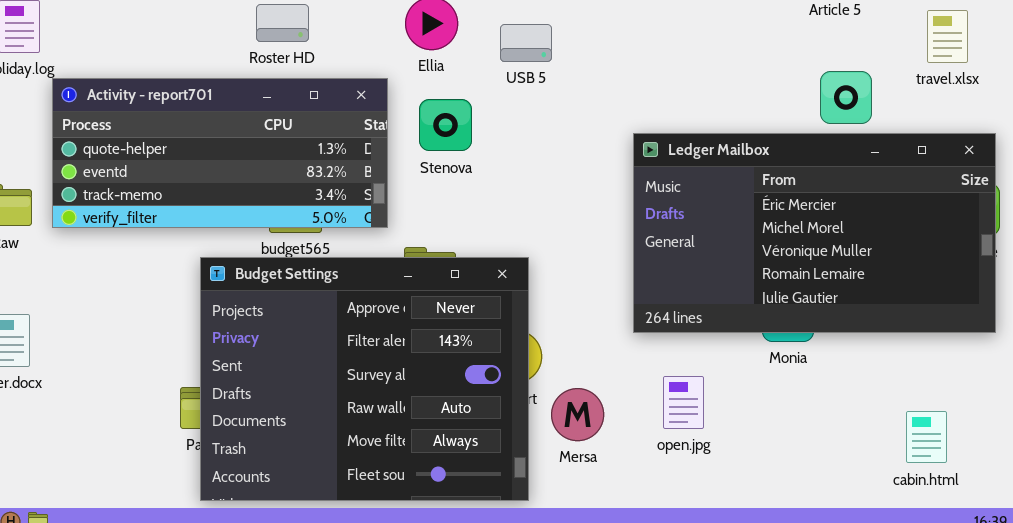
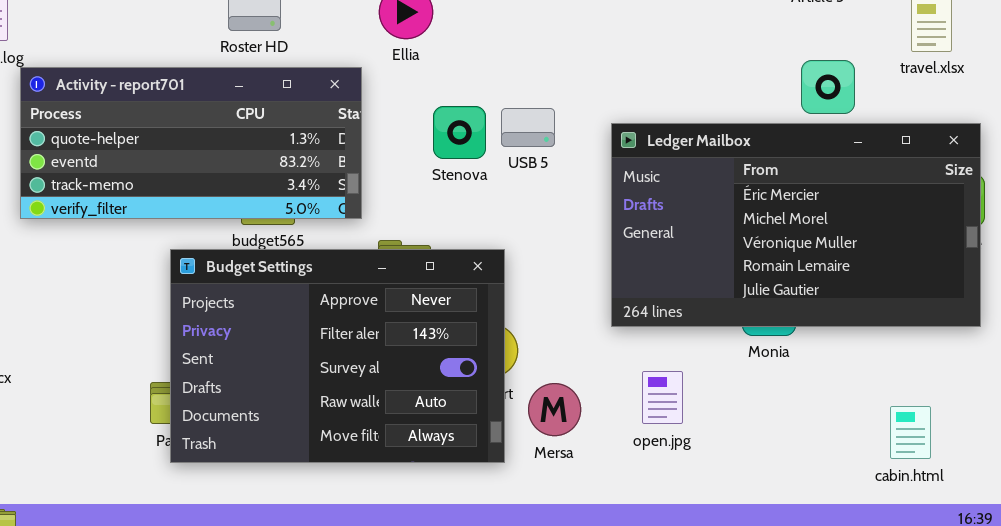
USB 5: [500,24,552,62] -> [501,108,555,147], moved
Stenova: [419,99,472,151] -> [433,106,486,159], moved
Budget Settings: [200,257,529,501] -> [170,249,505,463], resized

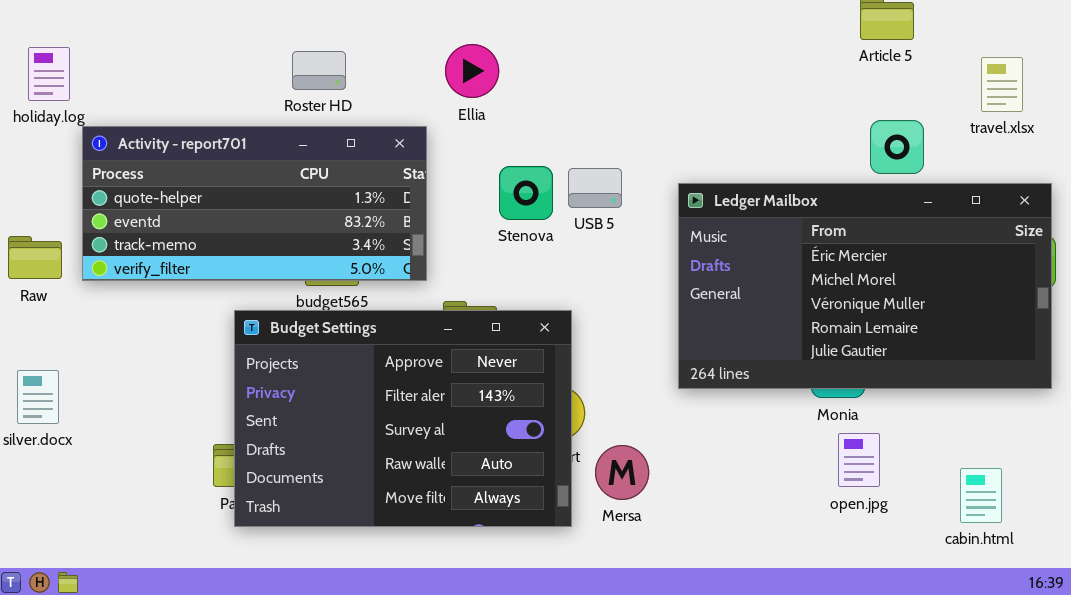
open.jpg: [642,371,683,424] -> [838,433,880,487], moved

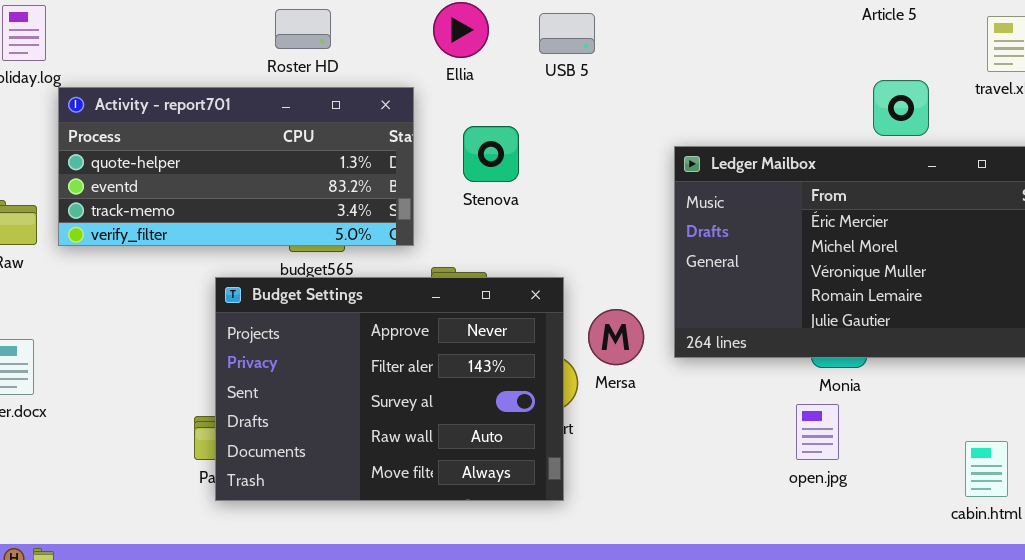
Stenova: [499,166,553,220] -> [463,126,519,182], moved
USB 5: [568,168,622,208] -> [539,13,595,54], moved
open.jpg: [838,433,880,487] -> [796,404,839,460], moved
Mersa: [595,445,649,500] -> [588,309,644,365], moved

